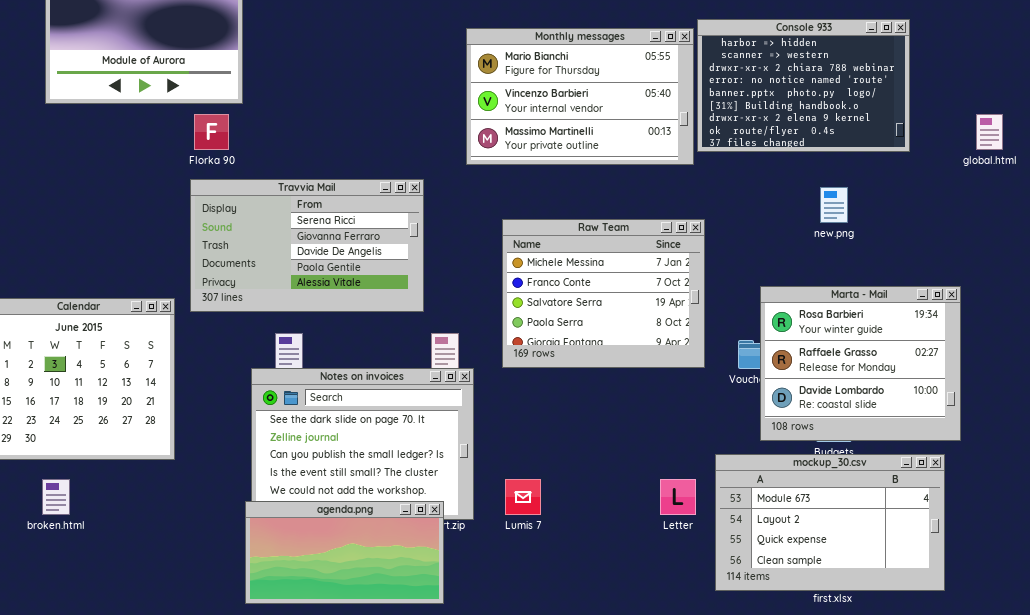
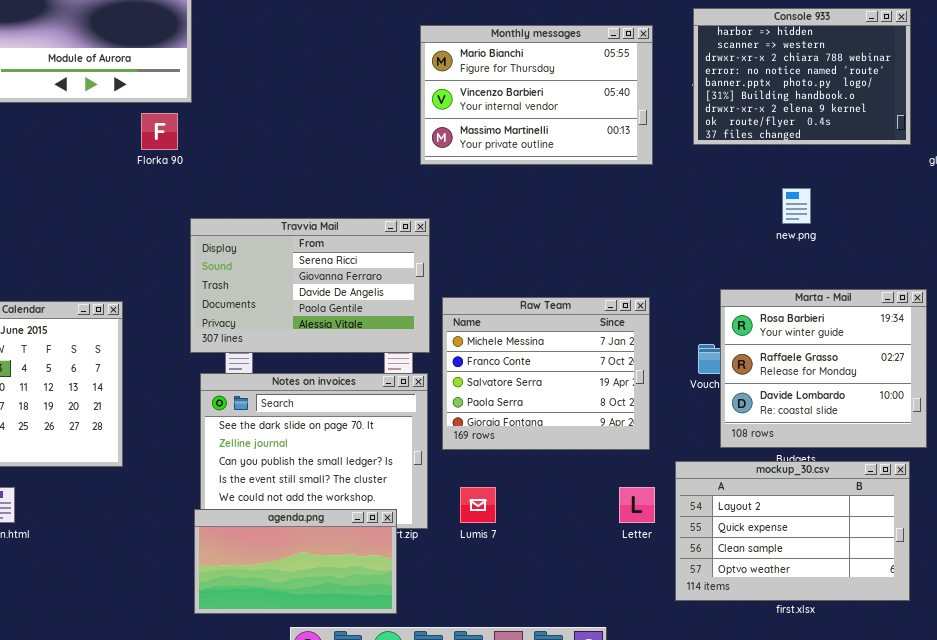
Console 933: [697,19,910,152] -> [693,8,911,145], moved
Travvia Mail: [190,179,424,312] -> [190,218,430,353], moved
Raw Team: [502,219,705,368] -> [442,297,650,450], moved
mockup_30.csv: [715,454,945,591] -> [675,461,910,601], scrolled down 1 row

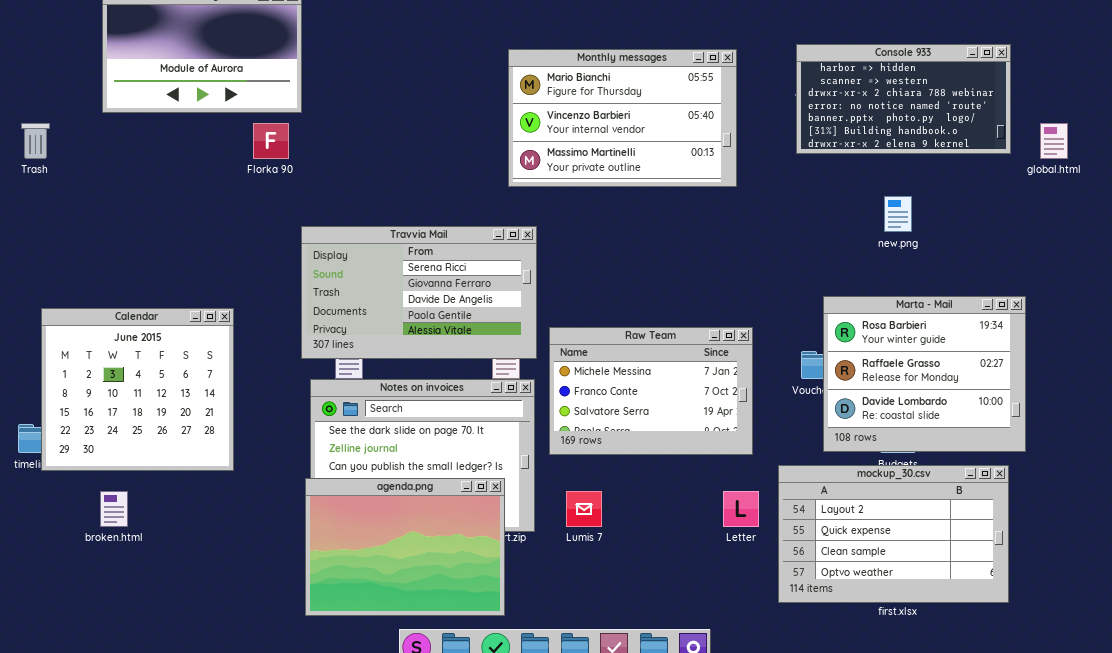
Console 933: [693,8,911,145] -> [796,44,1011,154], resized
Monthly messages: [420,25,653,165] -> [508,49,737,187], moved
Raw Team: [442,297,650,450] -> [549,327,753,455], resized
agenda.png: [194,509,397,614] -> [305,478,505,616], resized

